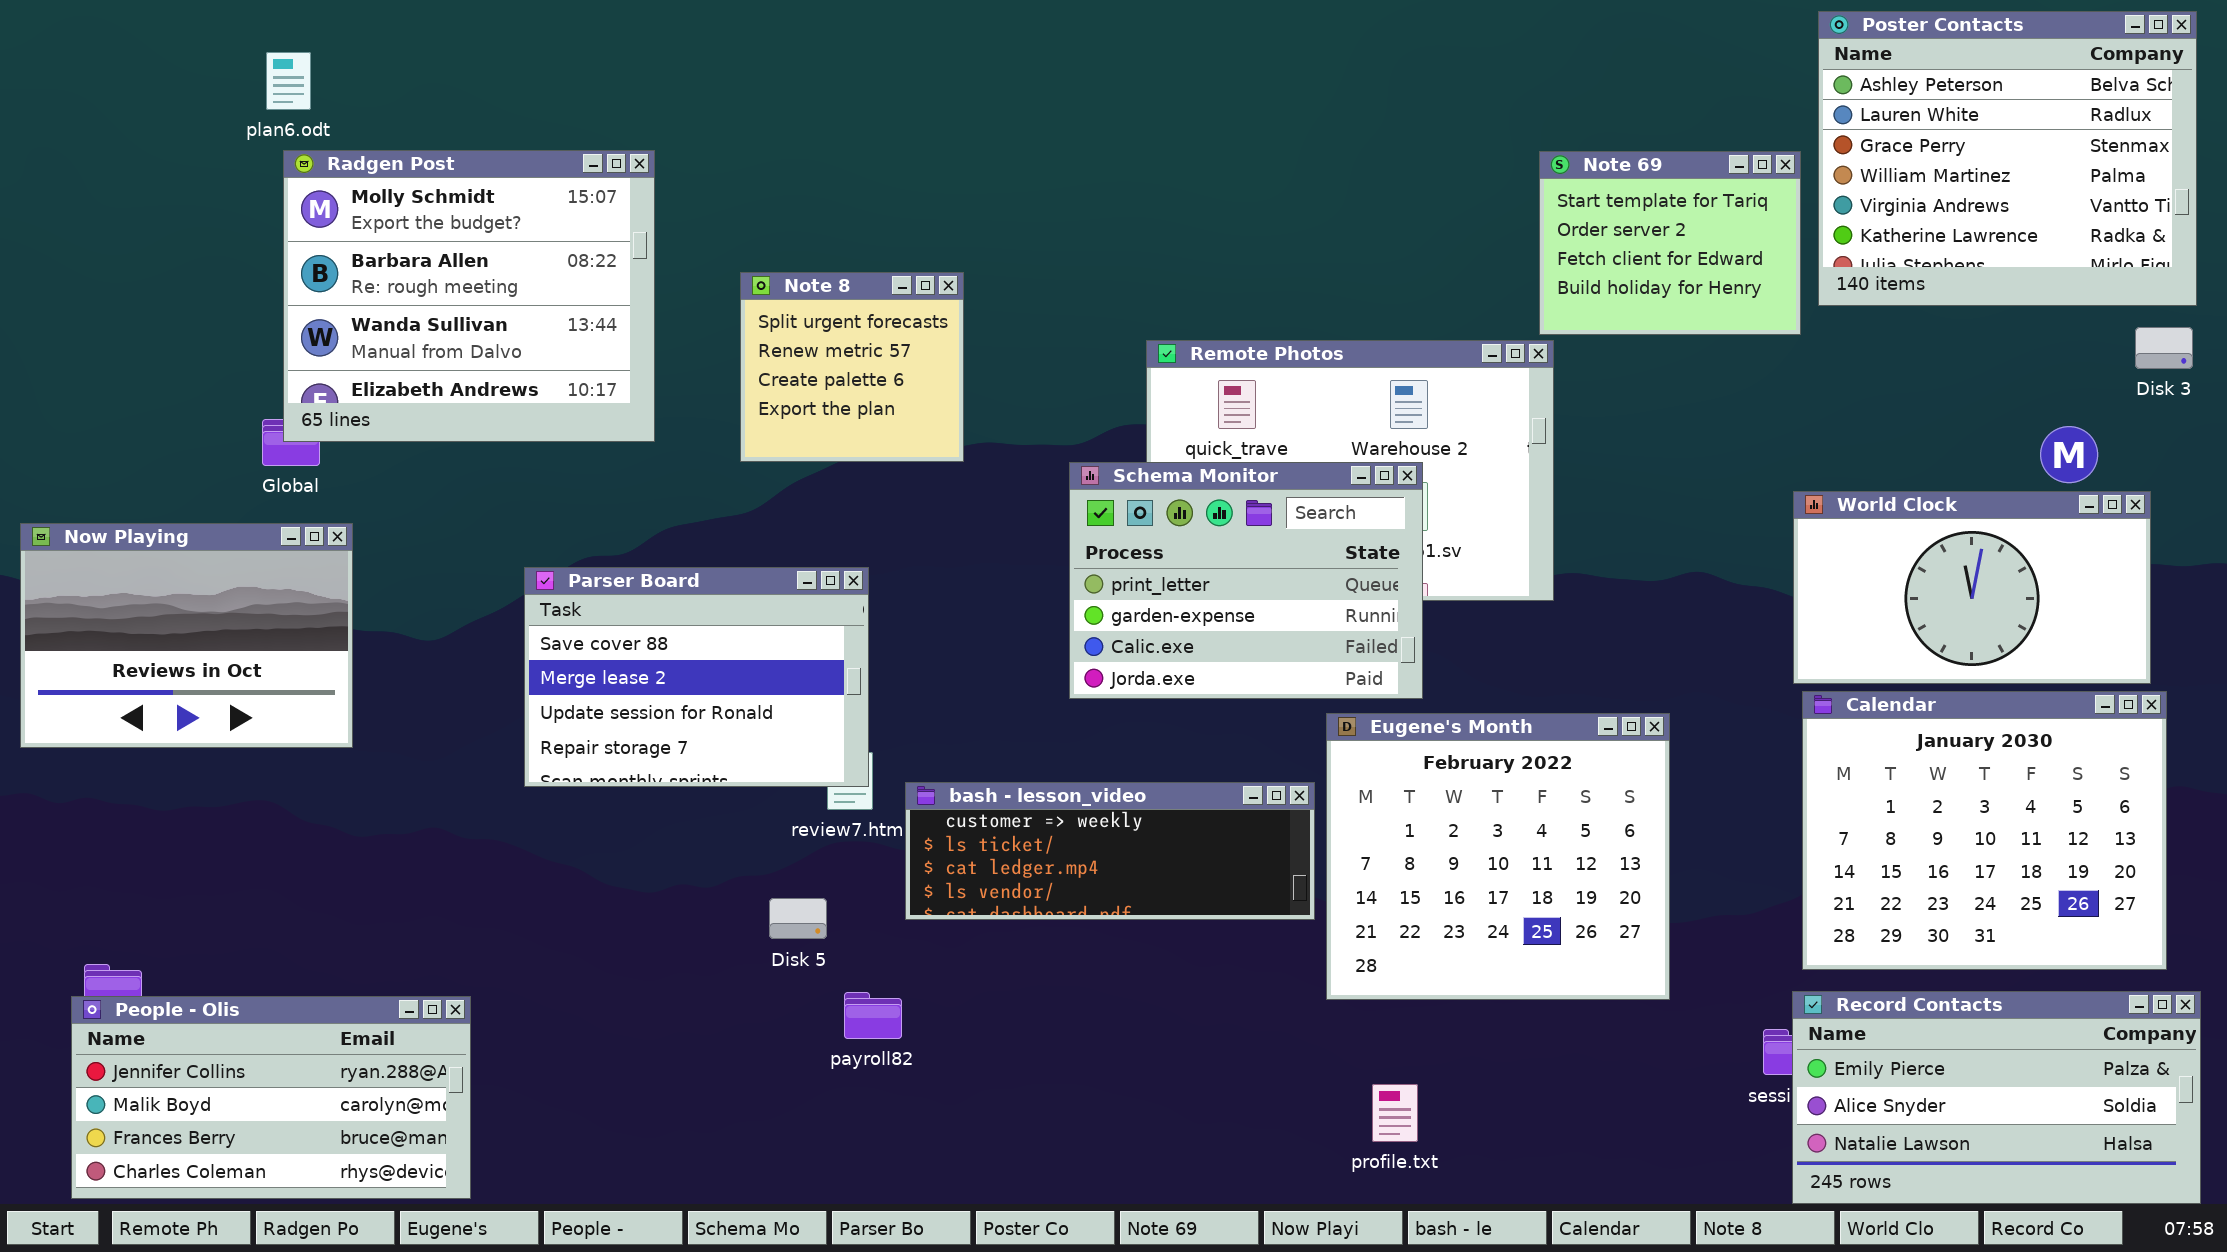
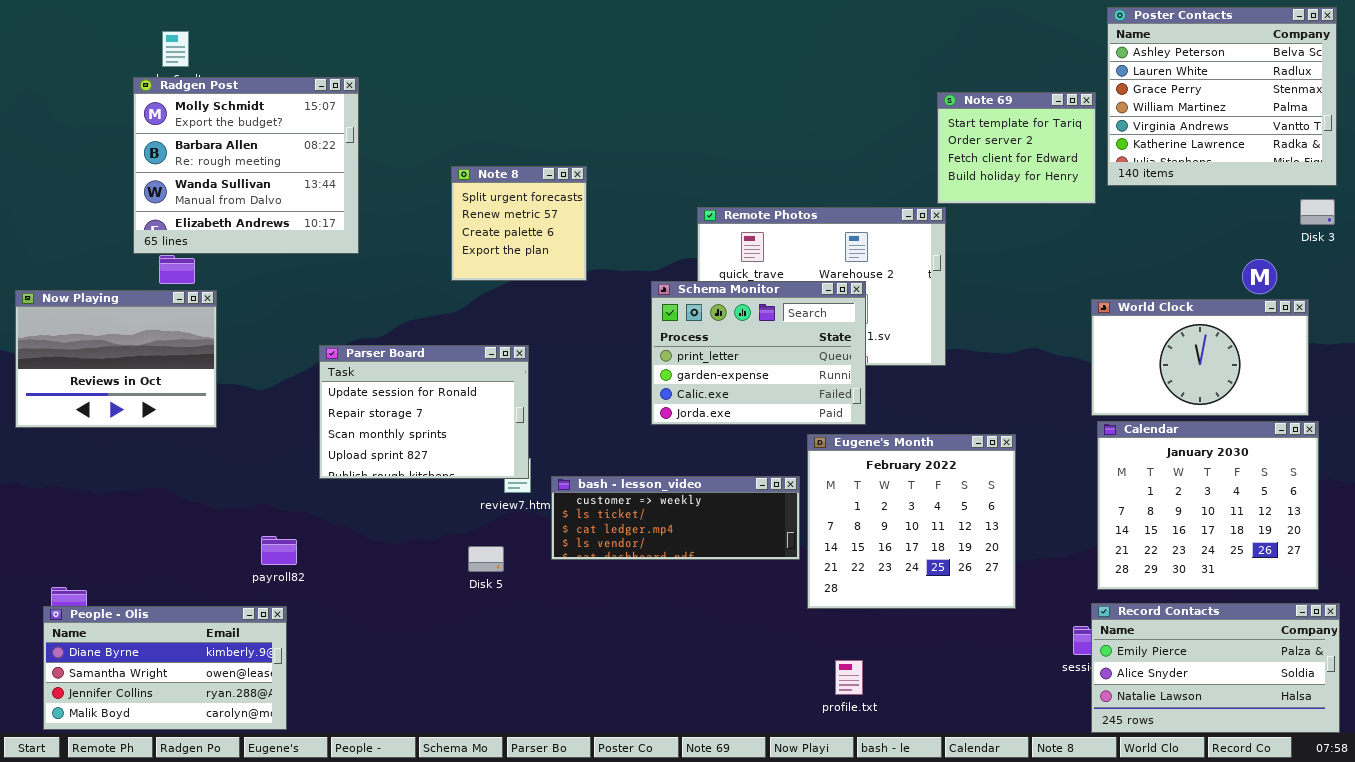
Radgen Post: [283,150,655,442] -> [133,77,359,254], moved
Now Playing: [20,523,353,748] -> [15,290,217,428], moved
Parser Board: [524,567,869,787] -> [319,345,529,479], scrolled down 2 rows
payroll82: [844,992,902,1039] -> [261,536,297,565], moved
People - Olis: [71,996,471,1199] -> [43,606,287,730], scrolled up 2 rows

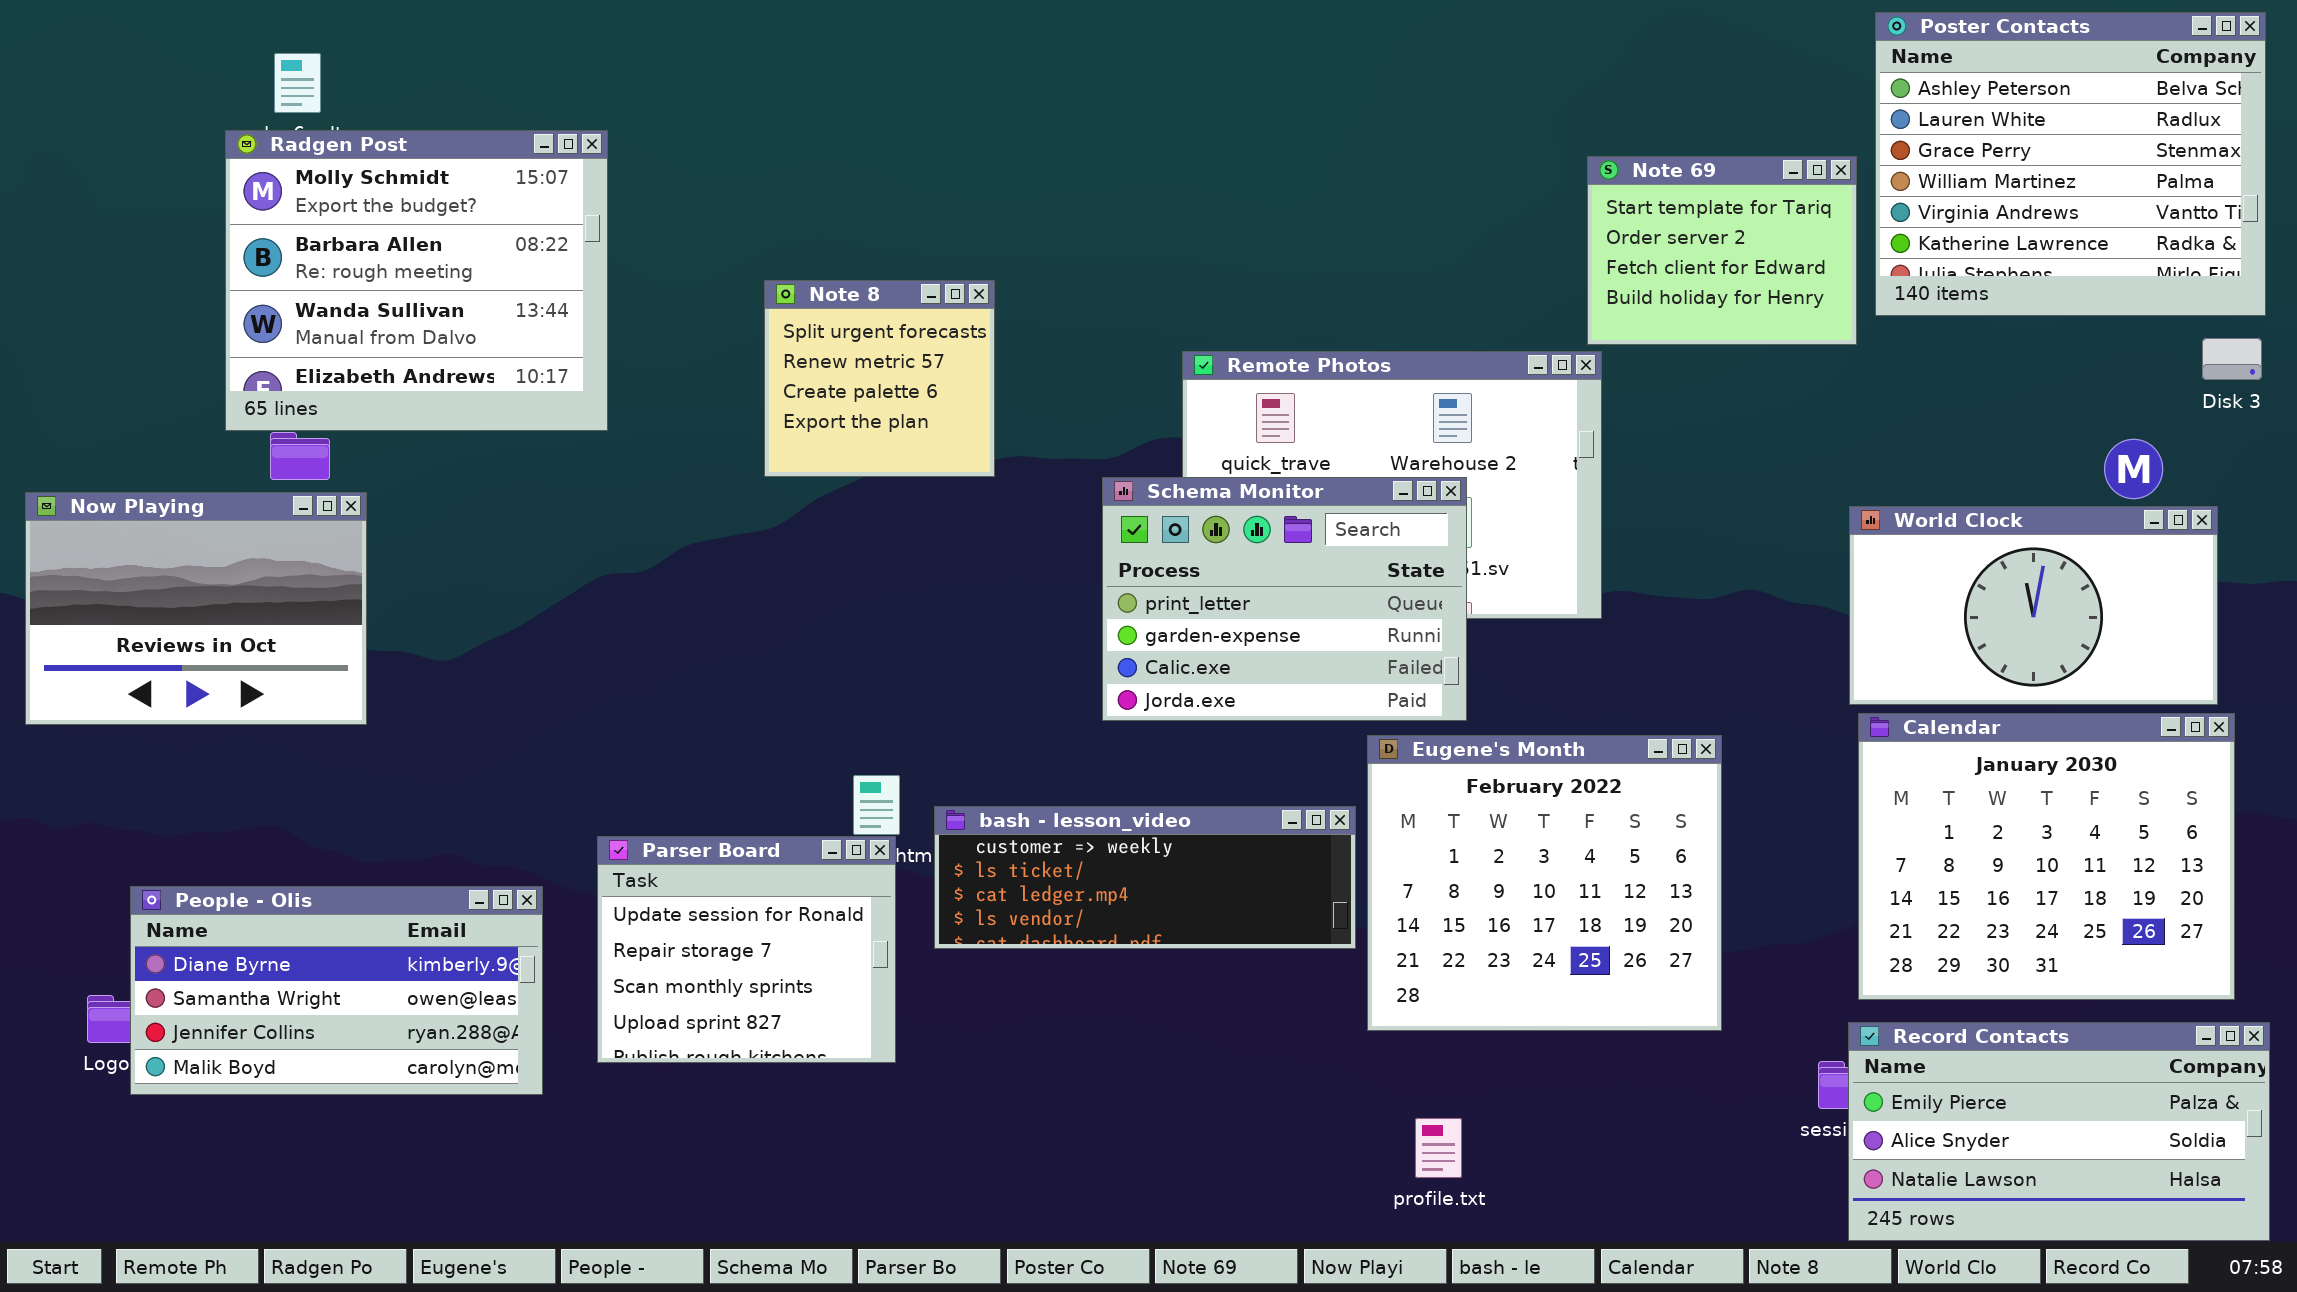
Parser Board: [319,345,529,479] -> [597,836,896,1063], moved, resized
People - Olis: [43,606,287,730] -> [130,886,543,1095], moved

